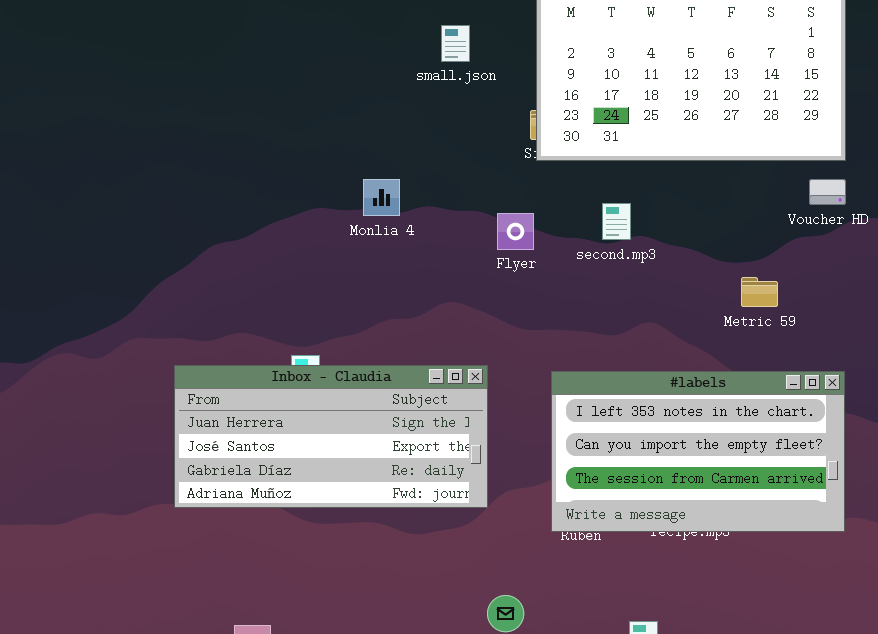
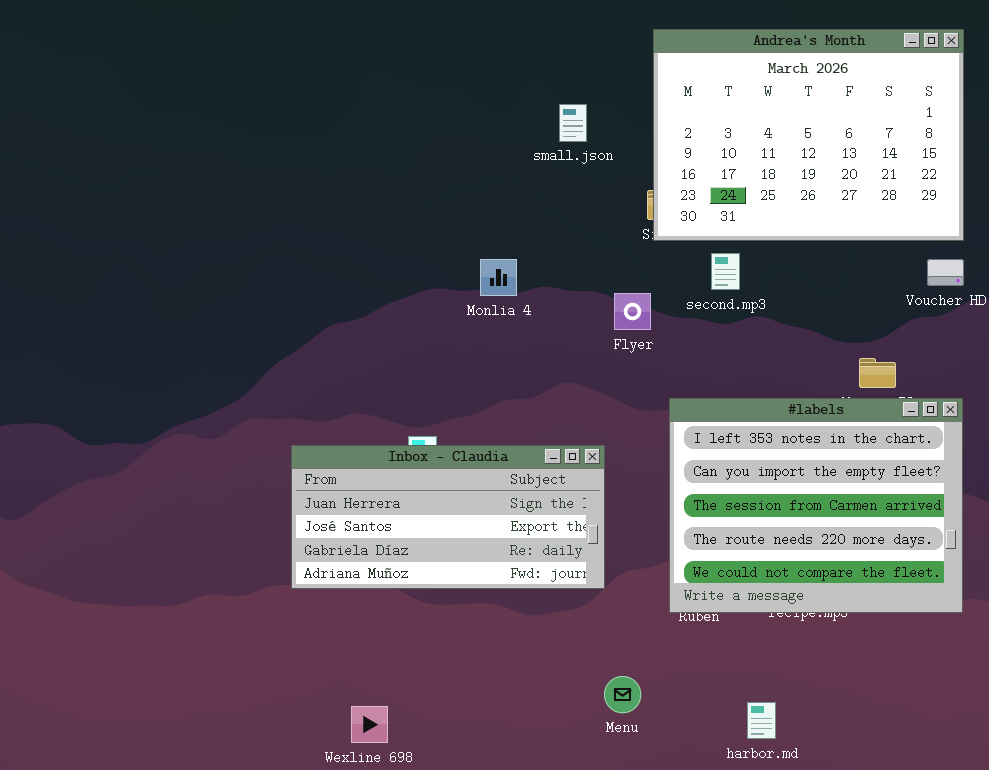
second.mp3: [602,203,631,240] -> [711,253,740,290], moved
#labels: [551,371,845,532] -> [669,398,963,613], resized

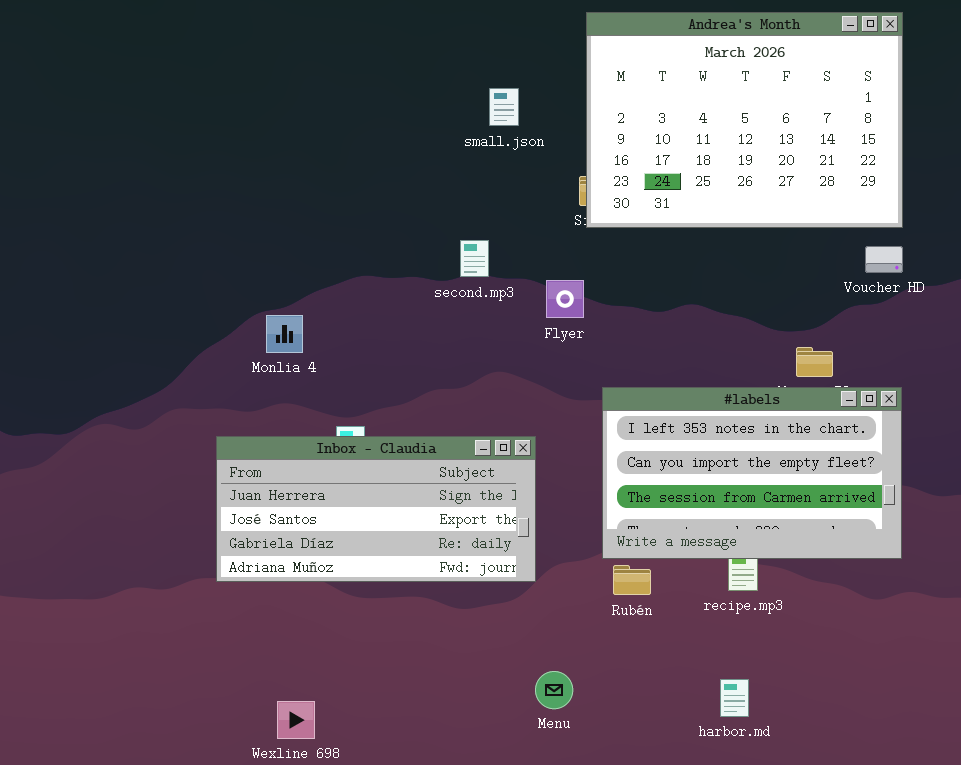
second.mp3: [711,253,740,290] -> [460,240,489,277], moved
Monlia 4: [480,259,517,296] -> [266,315,303,353], moved
#labels: [669,398,963,613] -> [602,387,902,559], resized
harbor.md: [747,702,776,739] -> [720,679,749,717], moved

